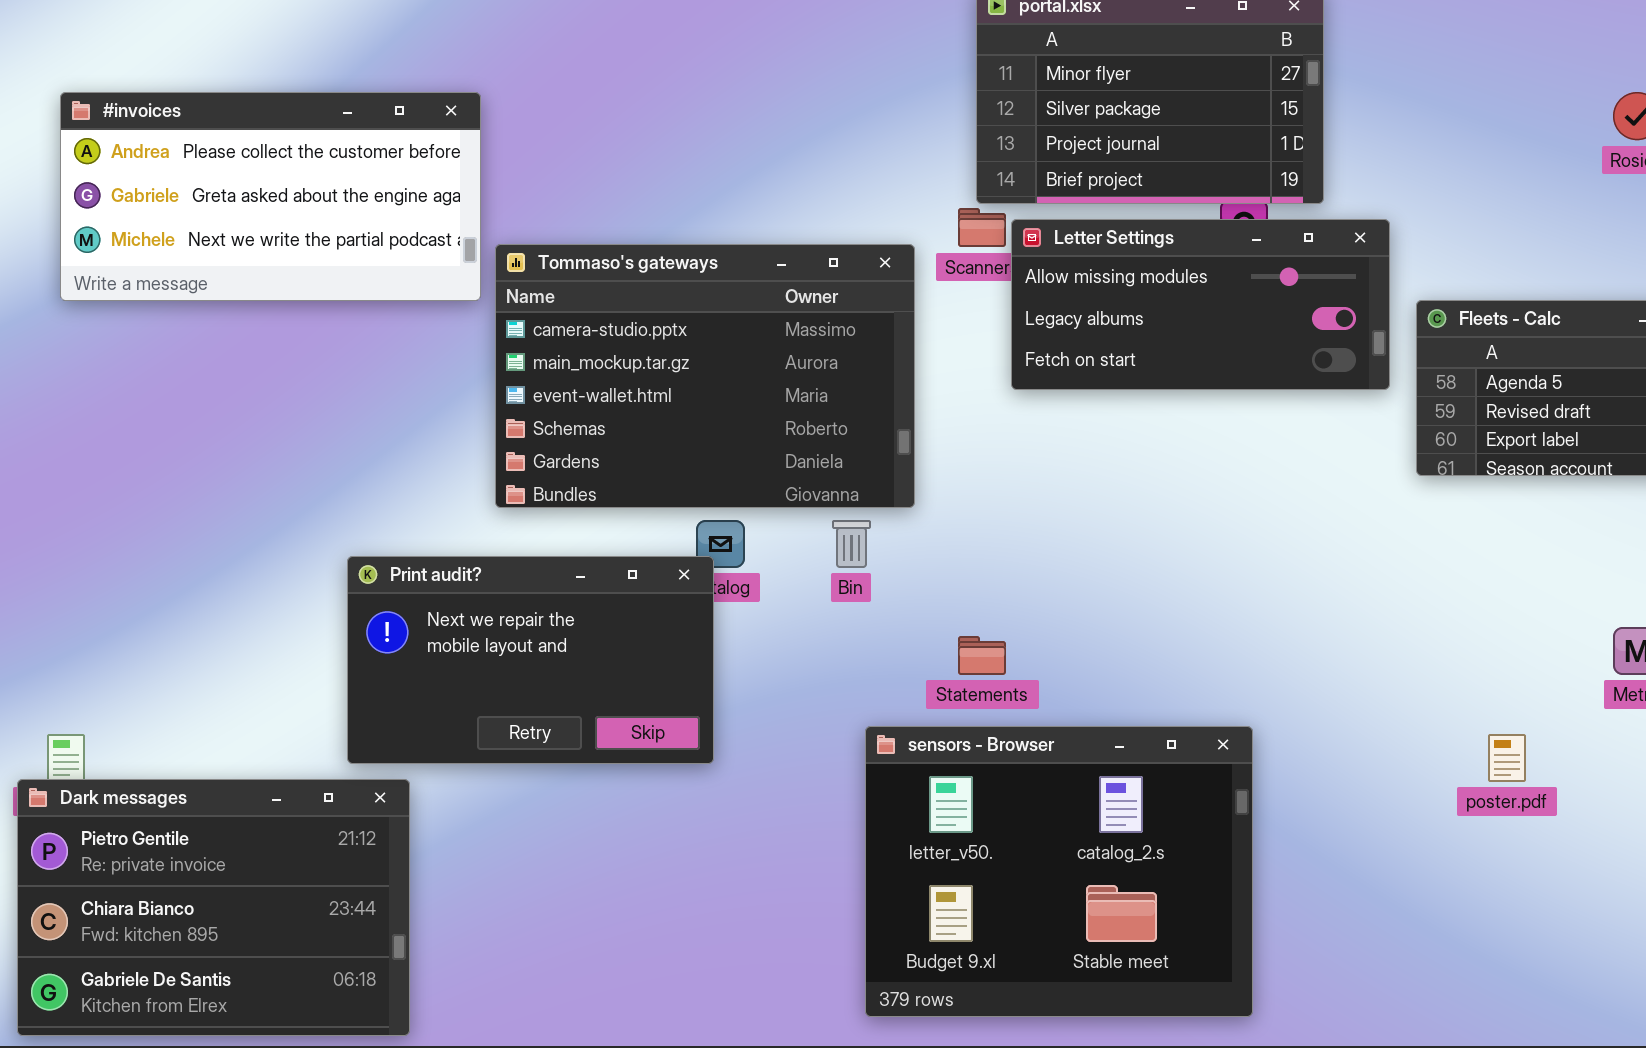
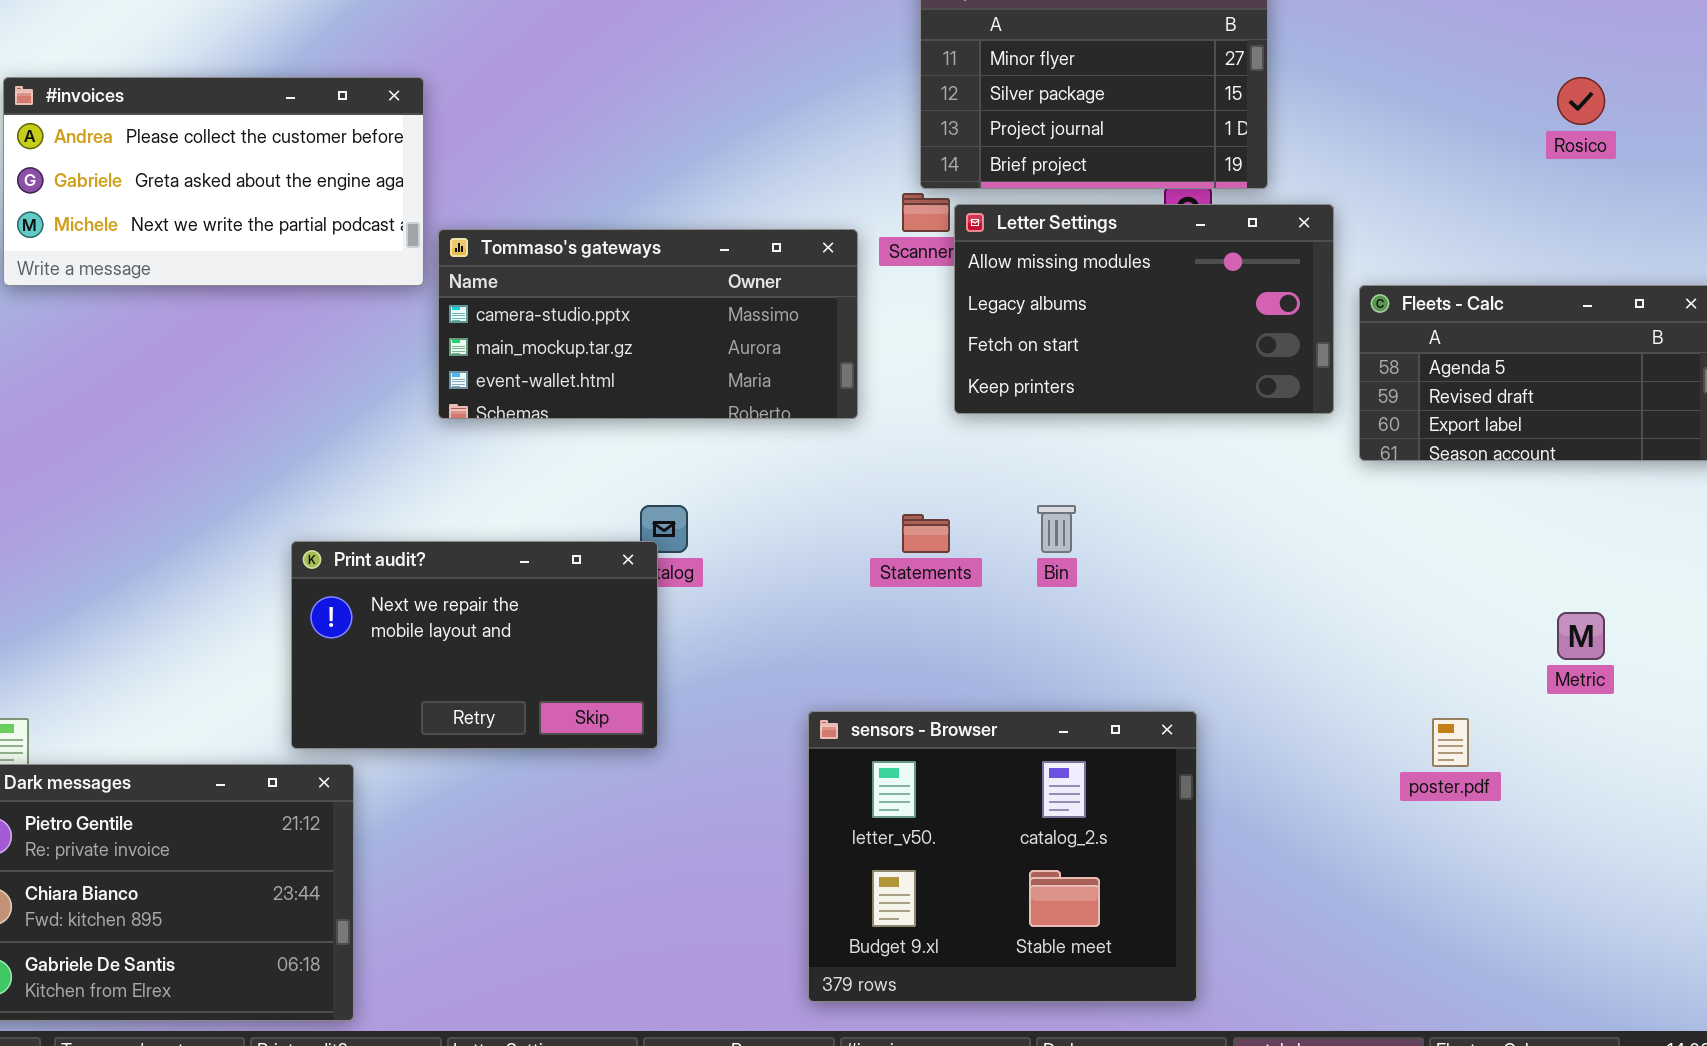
Letter Settings: [1011,219,1390,390] -> [954,204,1334,414], resized
Tommaso's gateways: [495,244,915,508] -> [438,229,858,419], resized
Bin: [832,520,871,568] -> [1037,505,1076,553], moved
Statements: [958,636,1006,675] -> [902,514,950,553], moved

